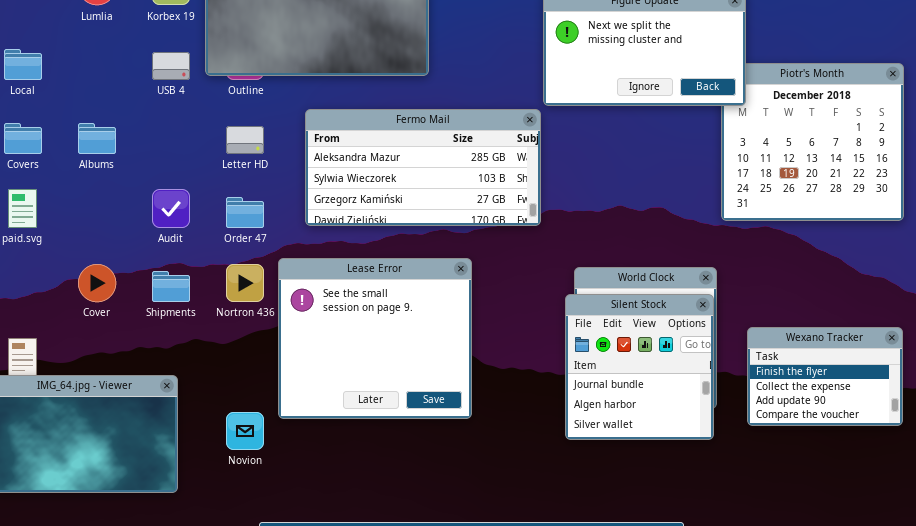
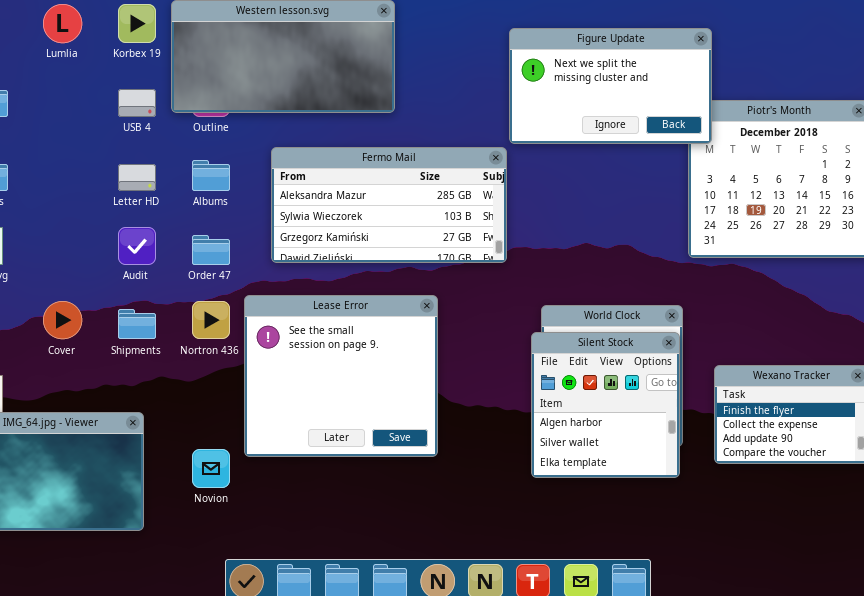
Albums: [78,123,116,154] -> [192,160,230,191], moved
Letter HD: [226,126,264,154] -> [118,164,156,191], moved
Silent Stock: [565,294,714,440] -> [531,332,680,478], scrolled down 1 row

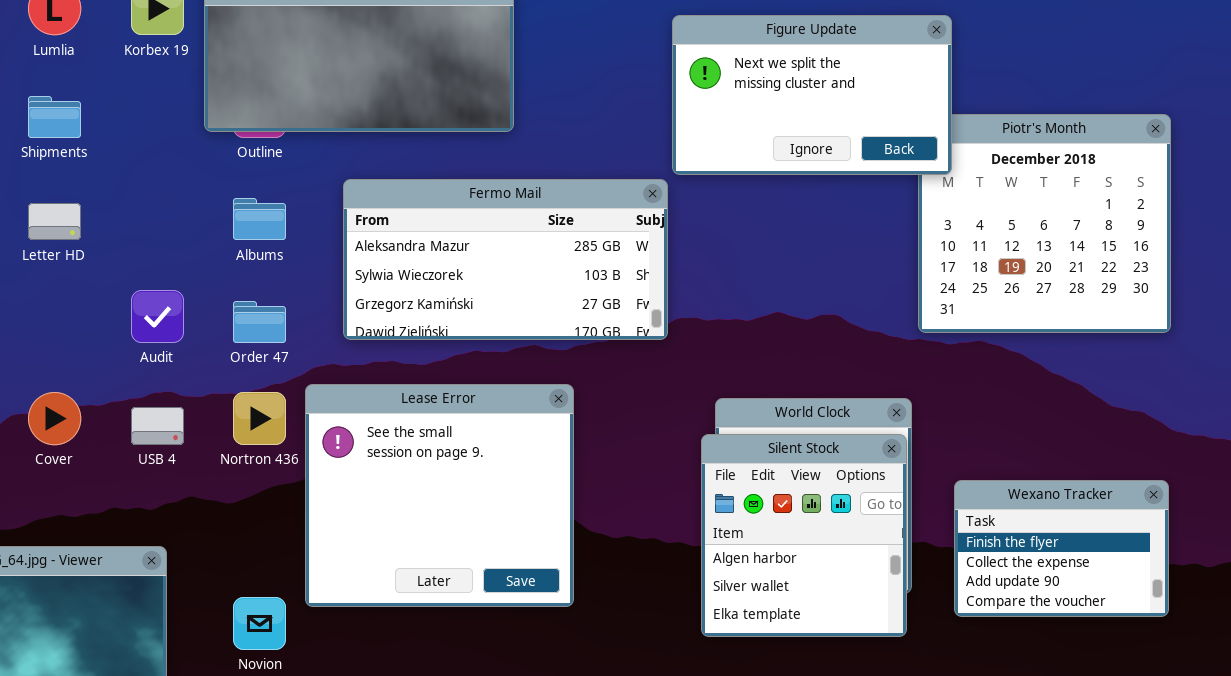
USB 4: [118,89,156,117] -> [131,407,184,445], moved
Letter HD: [118,164,156,191] -> [28,203,81,240], moved
Shipments: [118,309,156,339] -> [28,96,81,138], moved

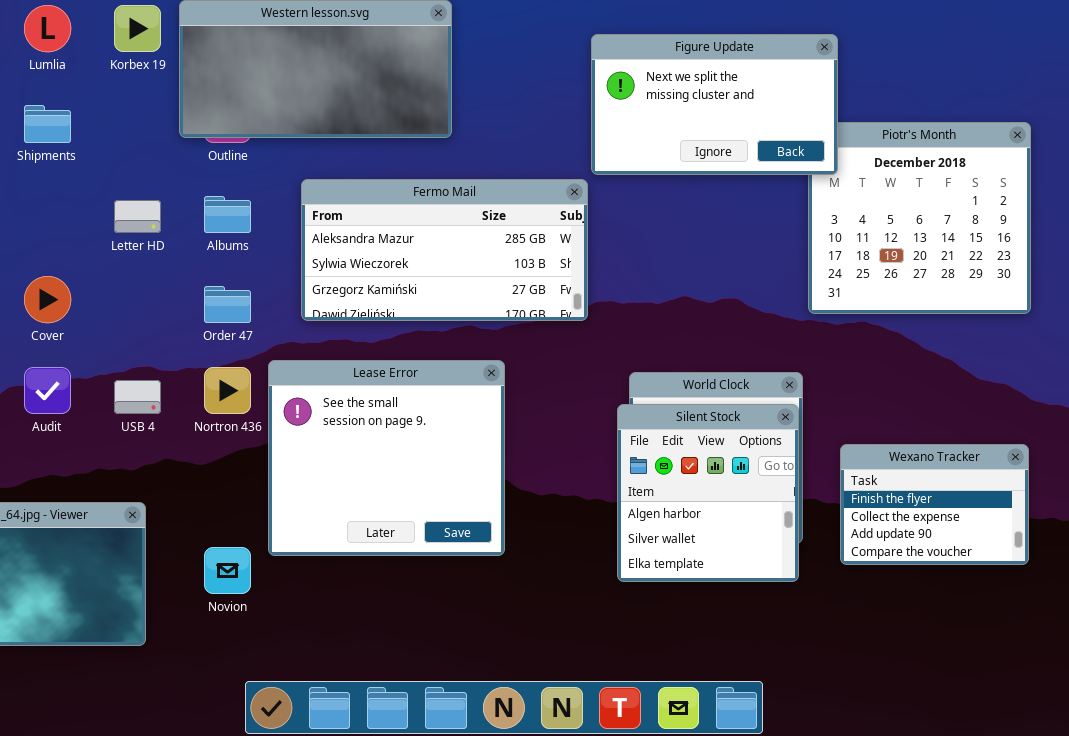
Letter HD: [28,203,81,240] -> [114,200,161,233], moved
Audit: [131,290,184,343] -> [24,367,71,414], moved
Cover: [28,392,81,445] -> [24,276,71,323], moved

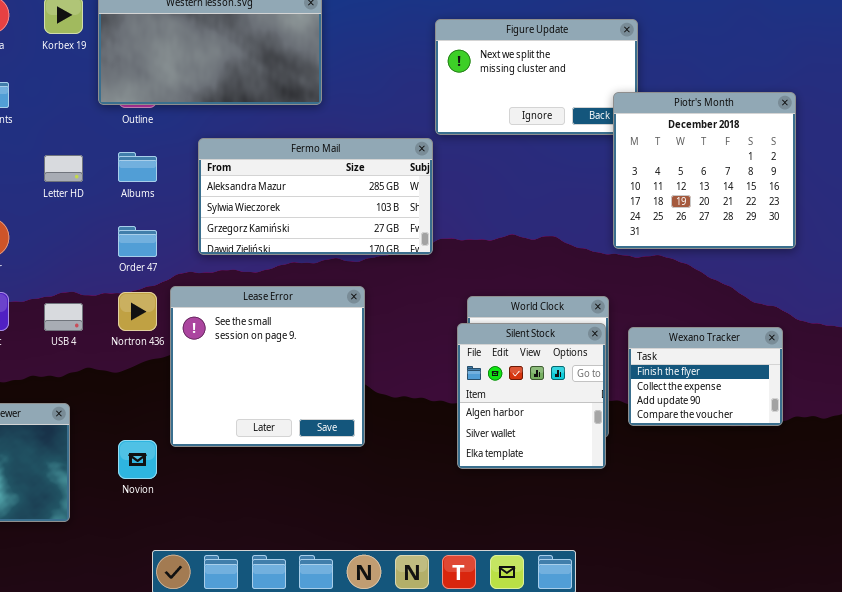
Piotr's Month: [808,122,1031,314] -> [613,92,796,249], raised
Wexano Tracker: [840,444,1029,565] -> [628,327,783,426], moved

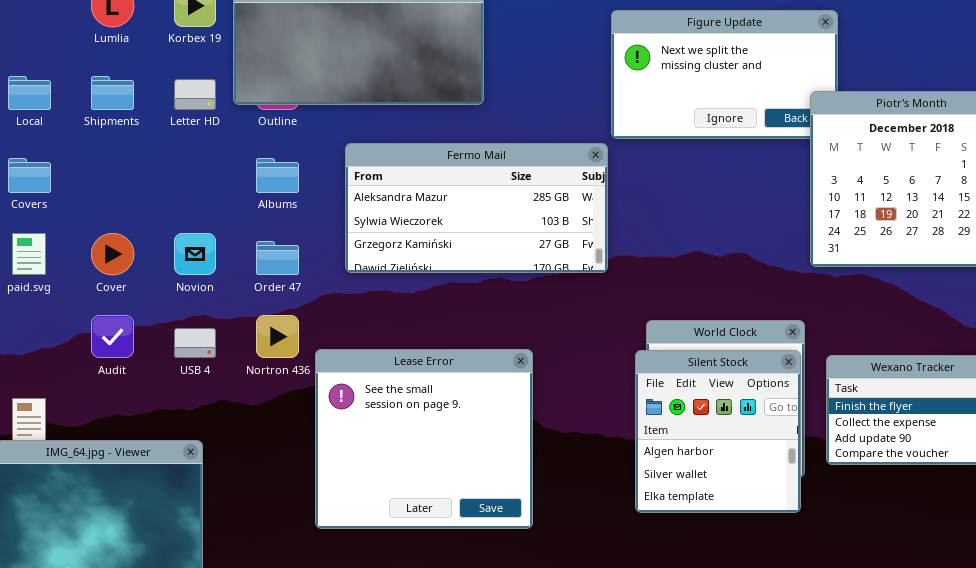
Letter HD: [44,155,83,182] -> [174,79,216,110], moved
Lease Error: [170,286,365,447] -> [315,349,533,529], moved
Novion: [118,440,157,479] -> [174,233,216,275], moved

